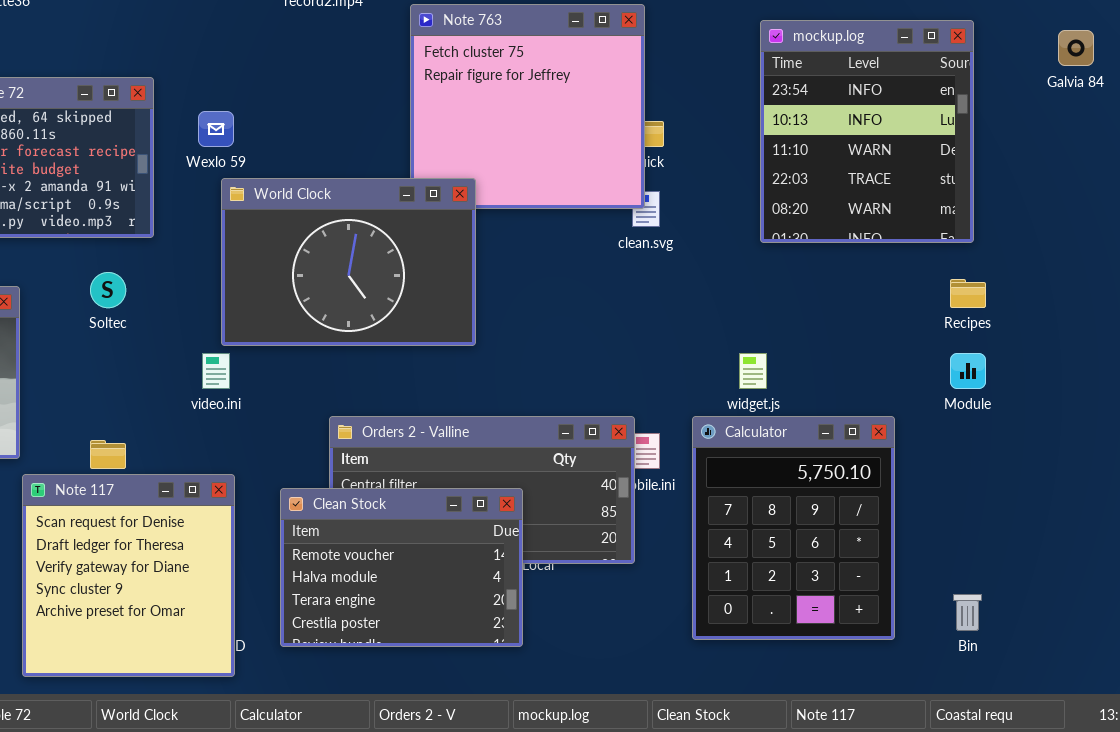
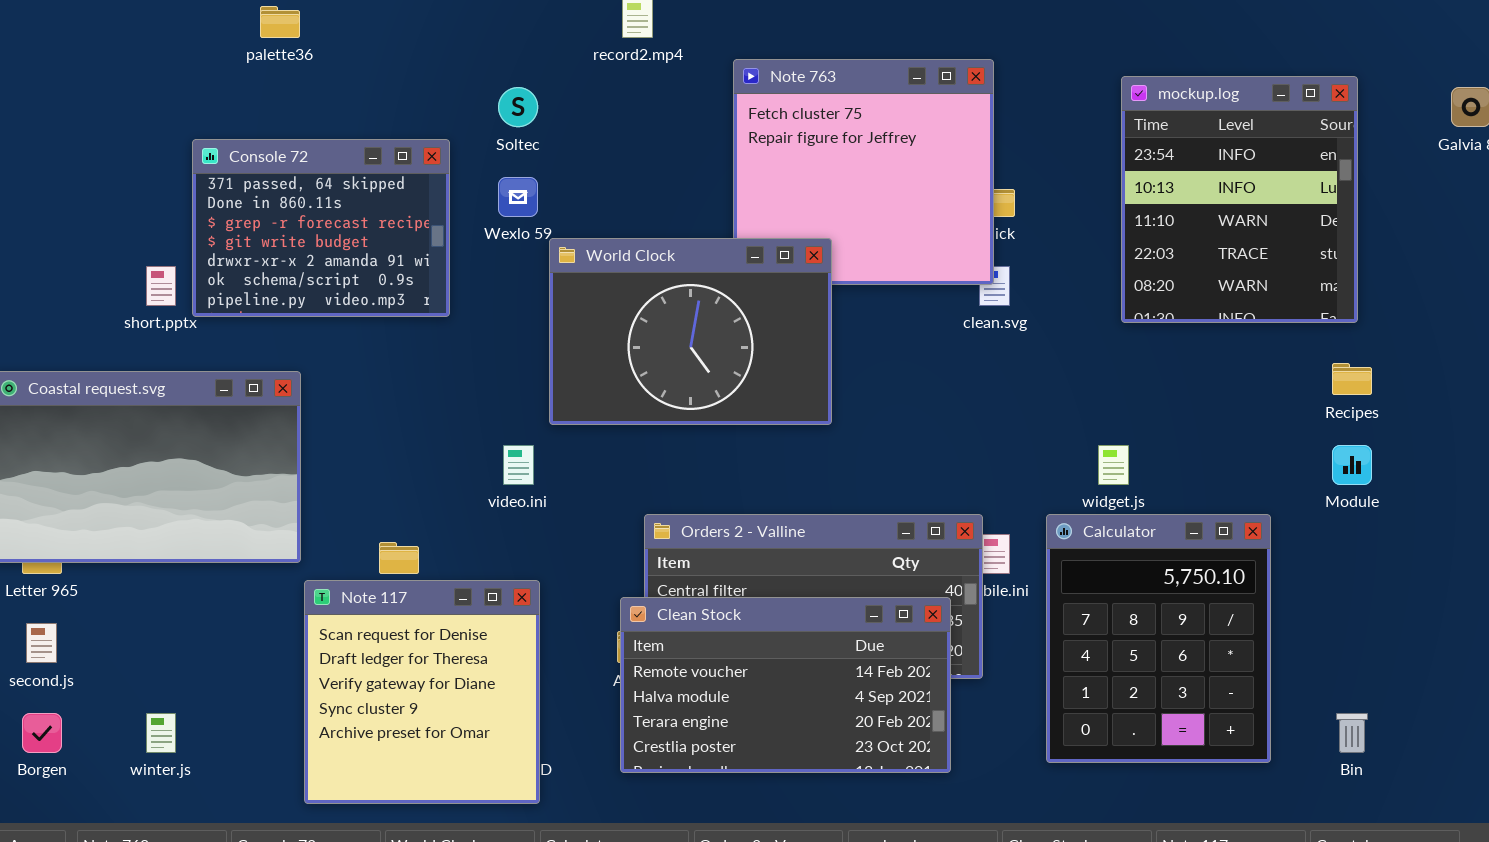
World Clock: [221,178,476,346] -> [549,238,832,425], moved
Soltec: [90,272,126,308] -> [498,87,538,127], moved
Clean Stock: [280,488,523,647] -> [620,597,951,773], moved, resized

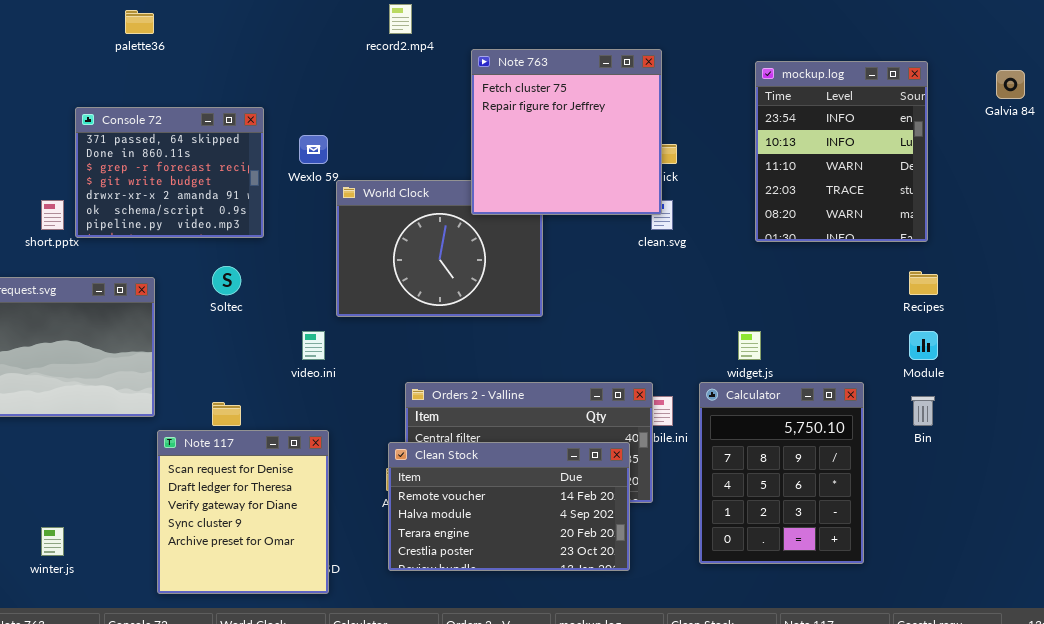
Note 763: [733,59,994,285] -> [471,49,662,215], raised
Soltec: [498,87,538,127] -> [212,266,241,295], moved
Bin: [1336,713,1368,753] -> [911,396,935,426], moved

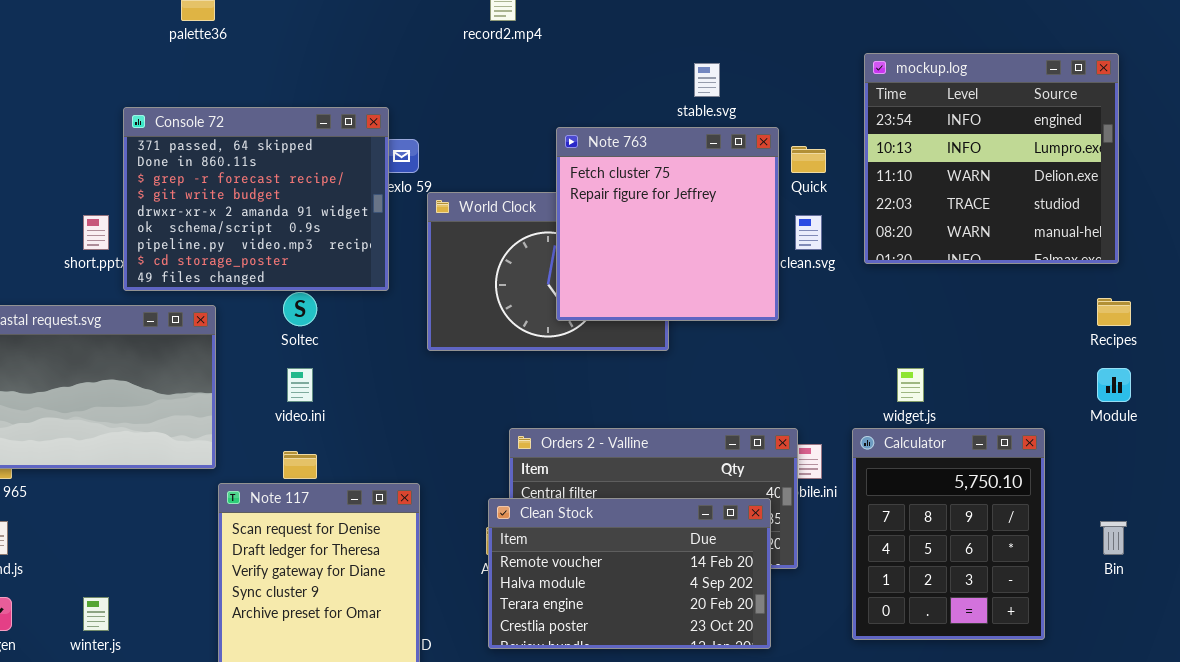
Note 763: [471,49,662,215] -> [556,127,779,321], moved
mockup.log: [755,61,928,242] -> [864,53,1119,264], resized
Console 72: [75,107,264,238] -> [123,107,389,291], resized
video.ini: [302,331,325,360] -> [287,368,313,402], moved
Bin: [911,396,935,426] -> [1100,521,1127,555], moved

